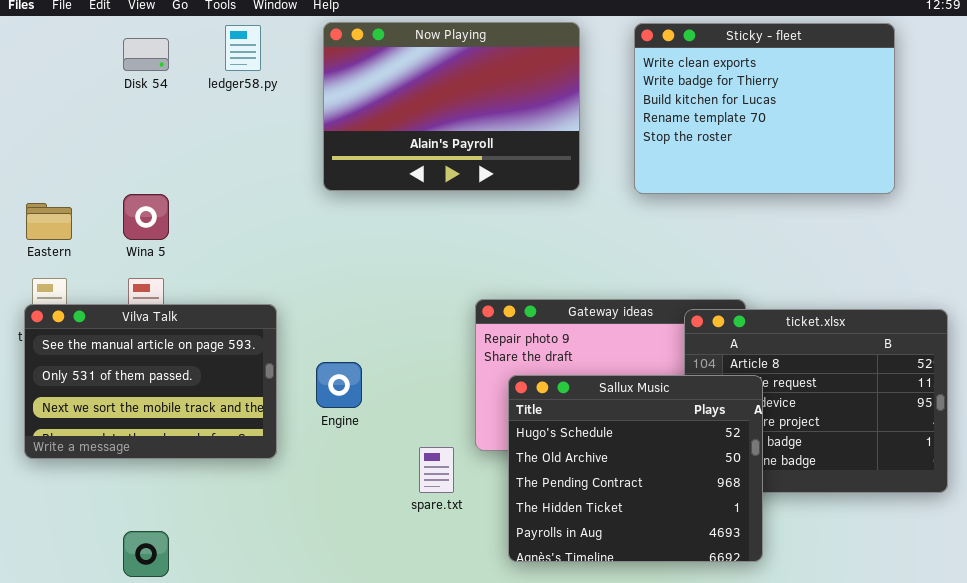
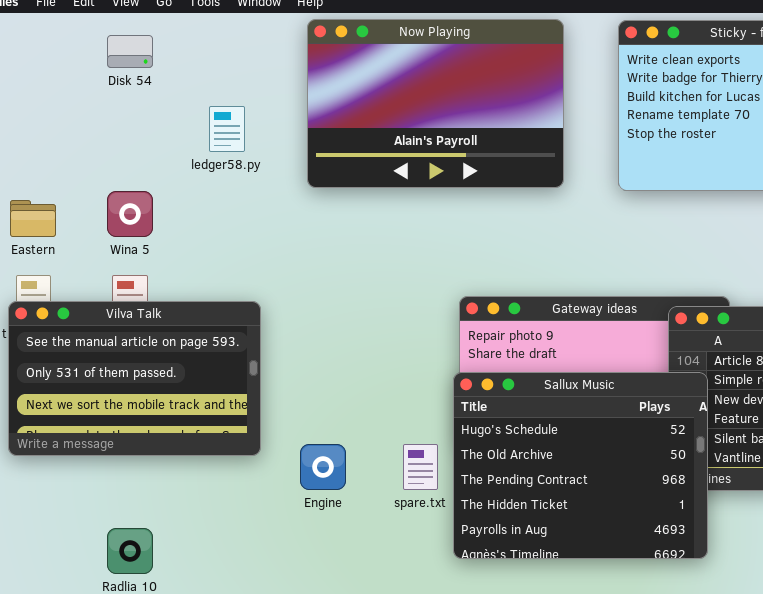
ledger58.py: [225,25,261,71] -> [209,106,245,152], moved
Engine: [316,362,362,408] -> [300,444,346,490], moved
Sallux Music: [508,375,763,562] -> [453,372,708,559], moved

